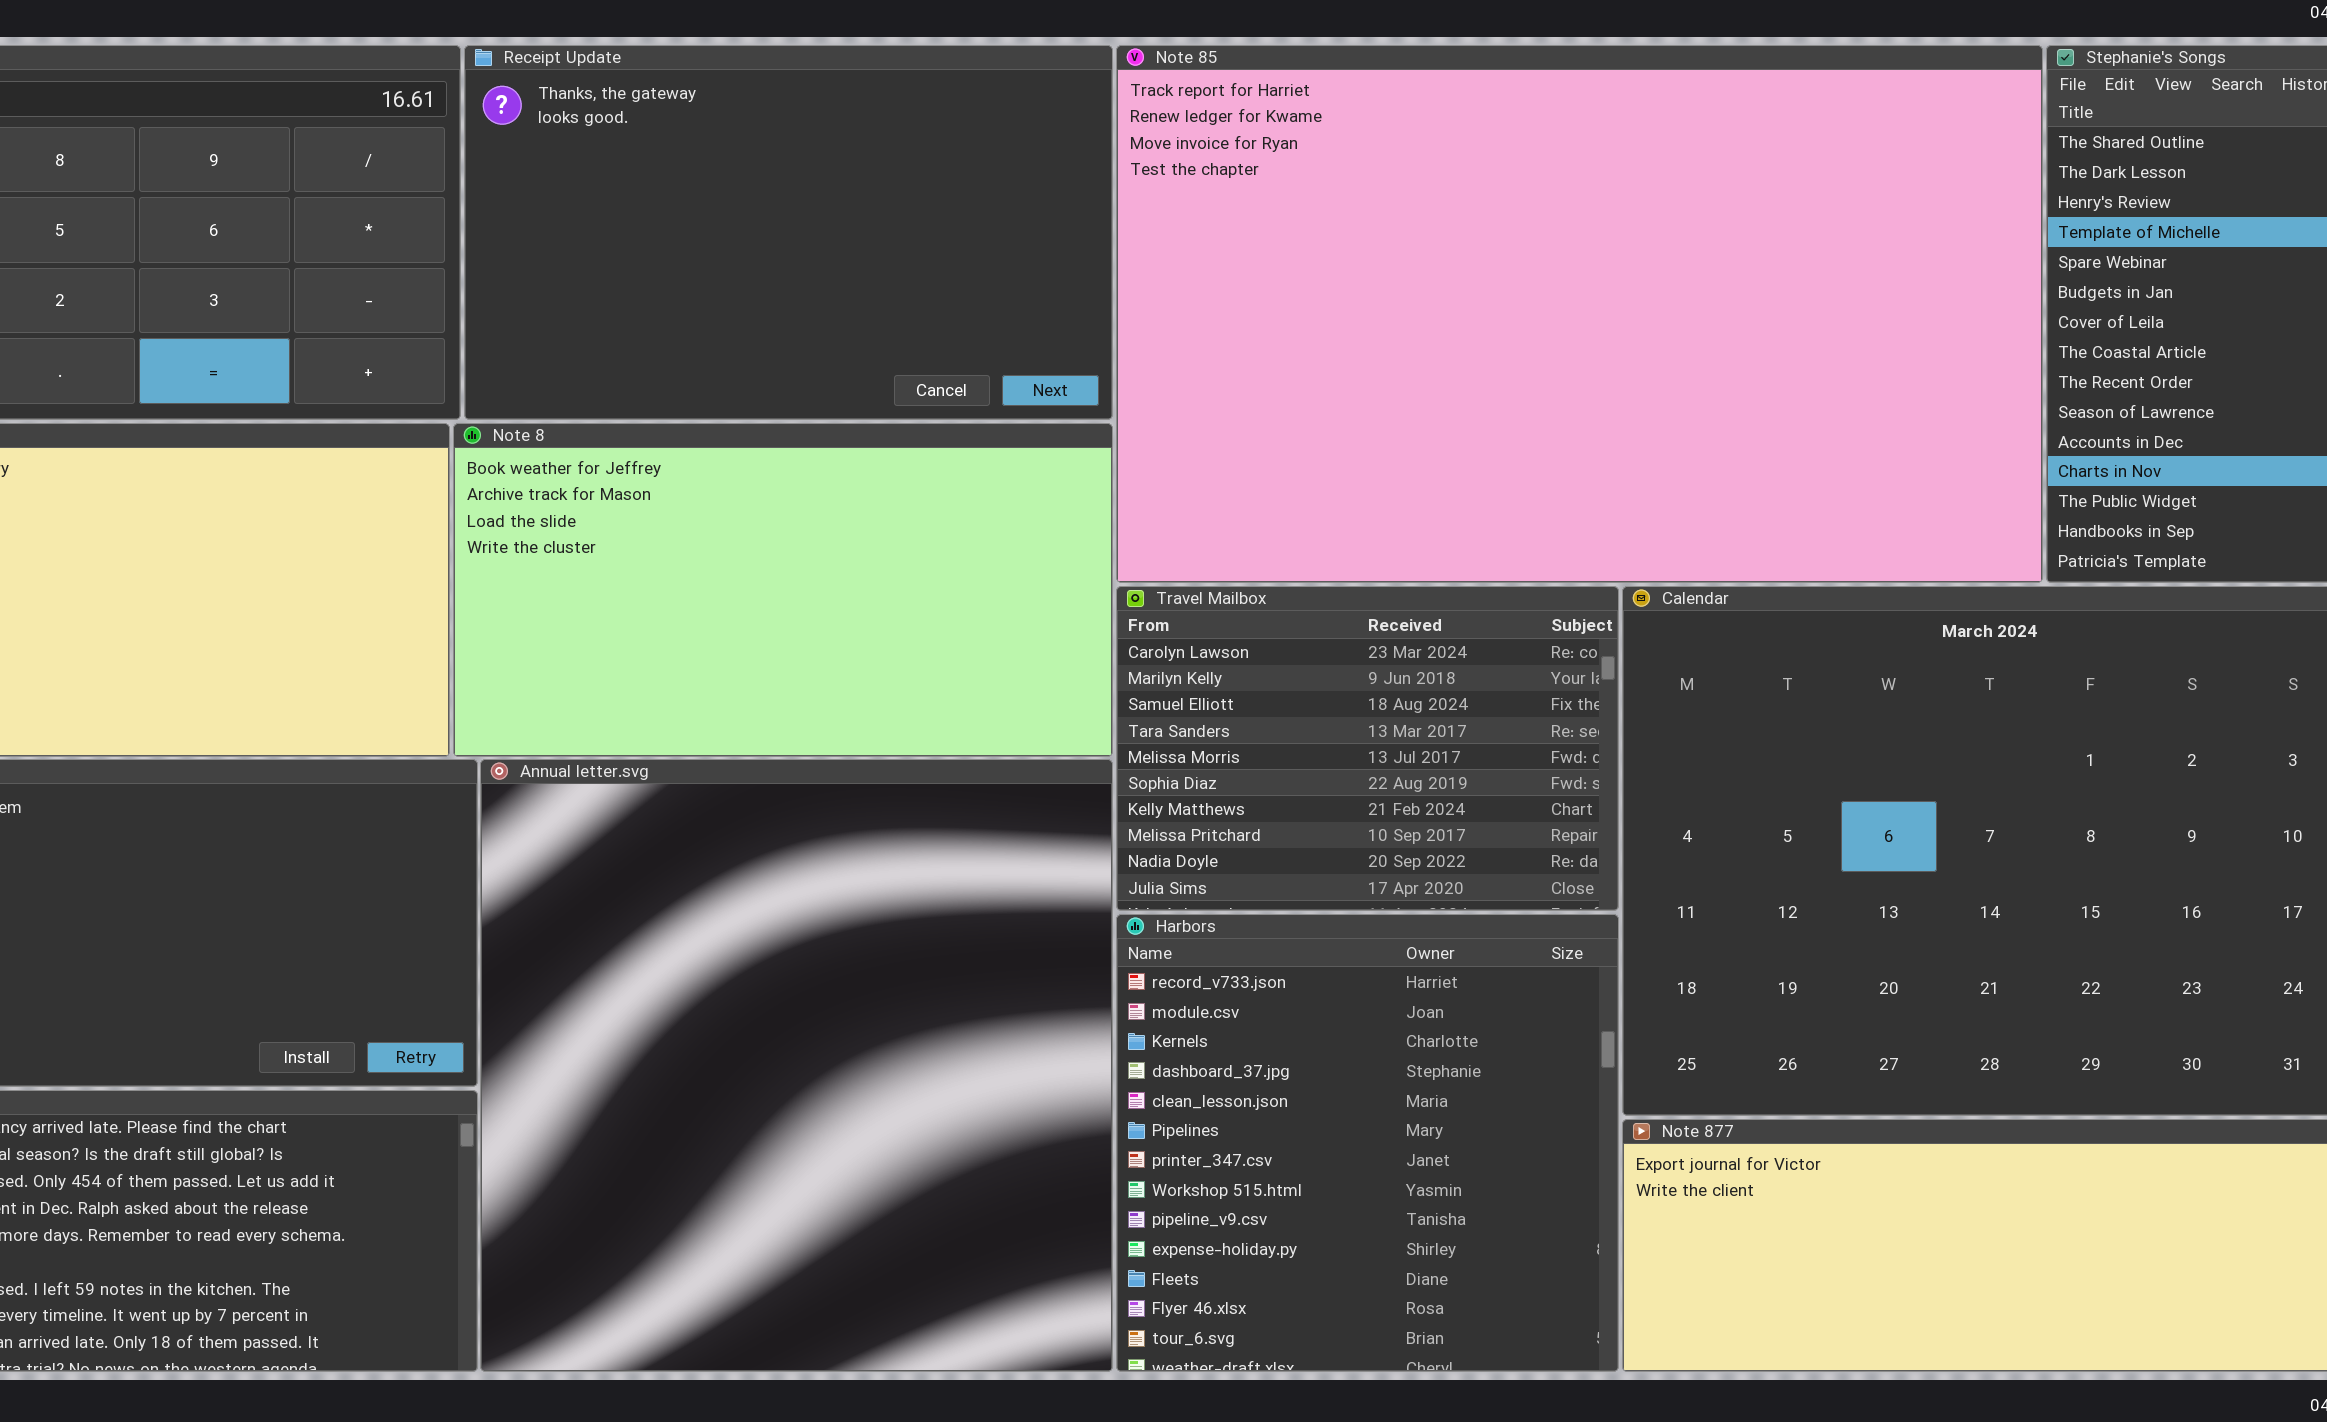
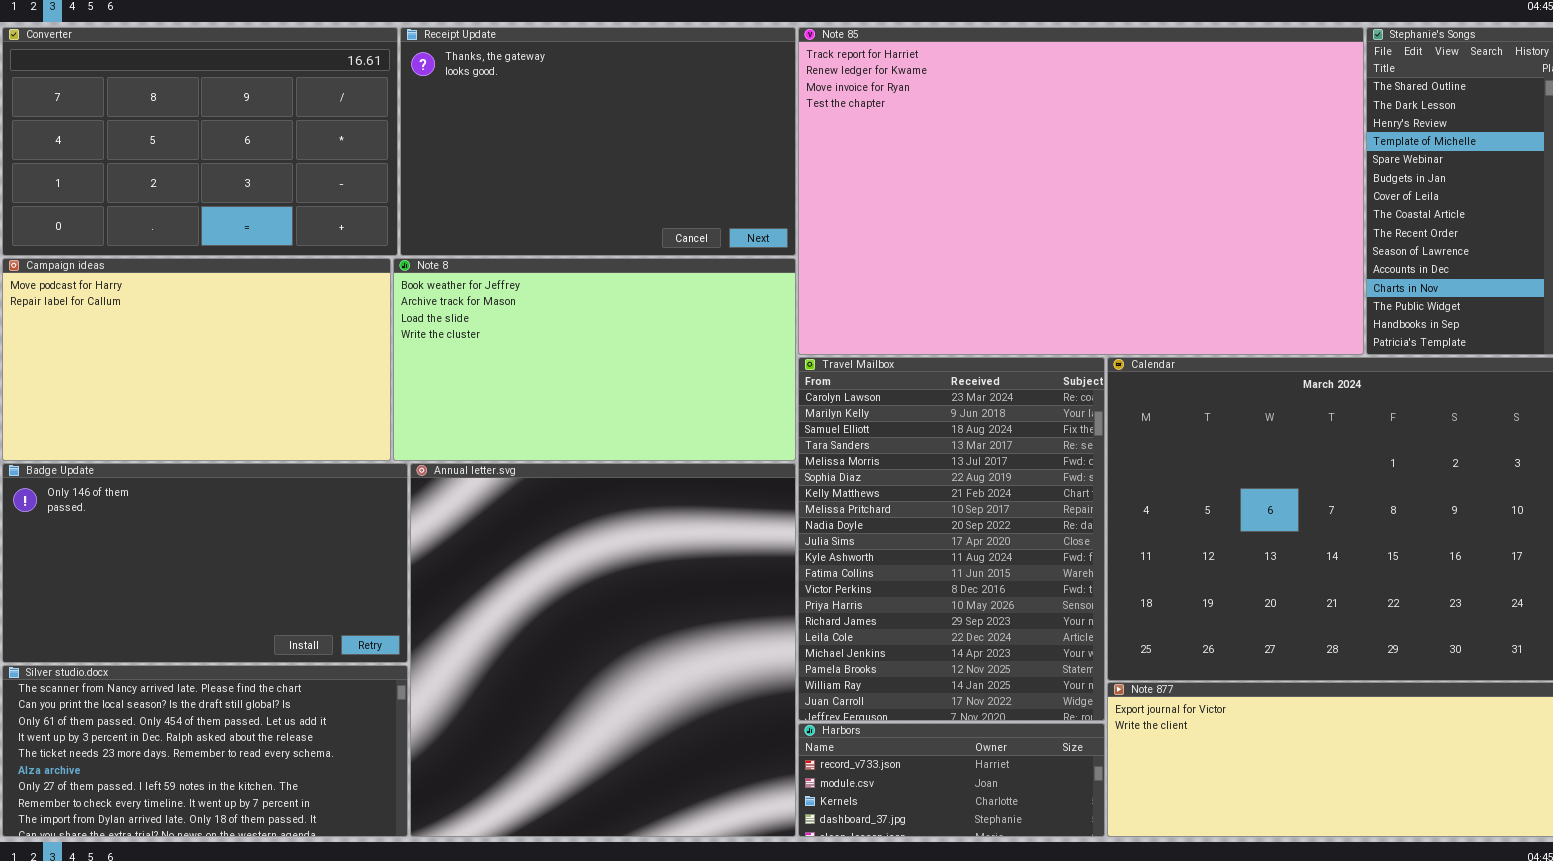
Travel Mailbox: [1116,586,1619,911] -> [798,357,1105,721], resized
Harbors: [1116,914,1619,1372] -> [798,723,1105,837], resized

